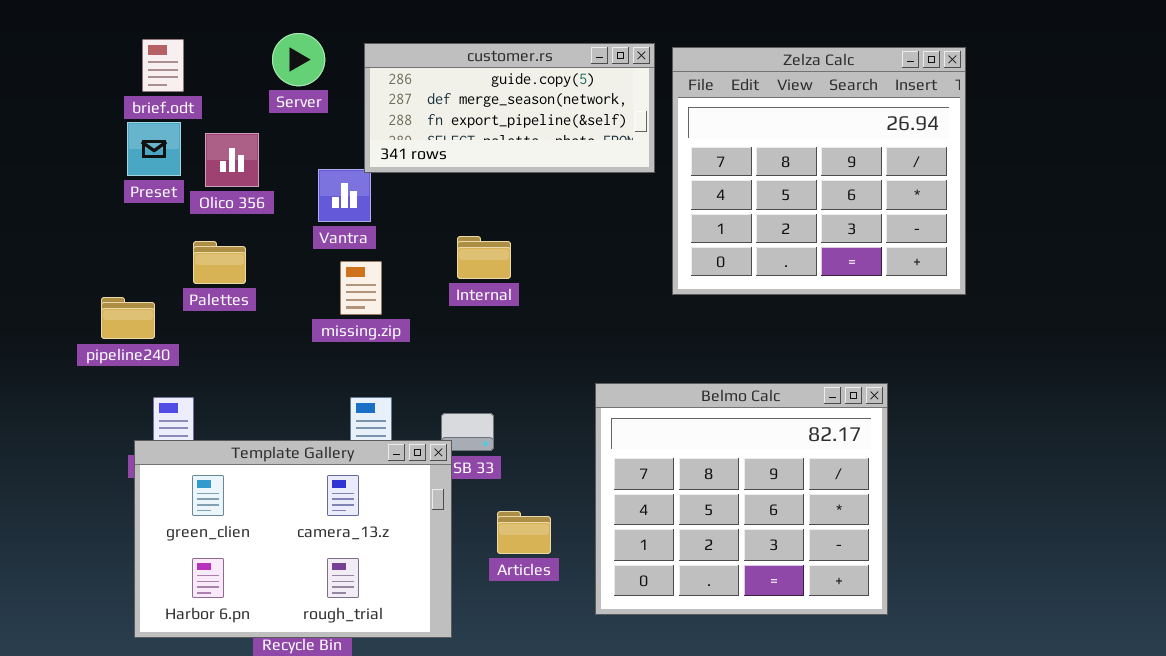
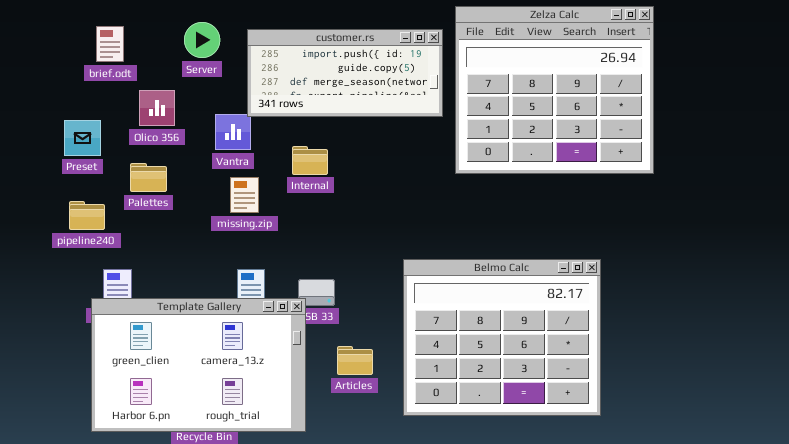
customer.rs: [364,43,655,173] -> [247,29,443,117], scrolled up 1 row
Zelza Calc: [672,47,966,295] -> [455,6,654,174], moved
Preset: [127,122,181,176] -> [64,120,101,156], moved
Internal: [457,236,511,279] -> [292,146,328,175], moved

